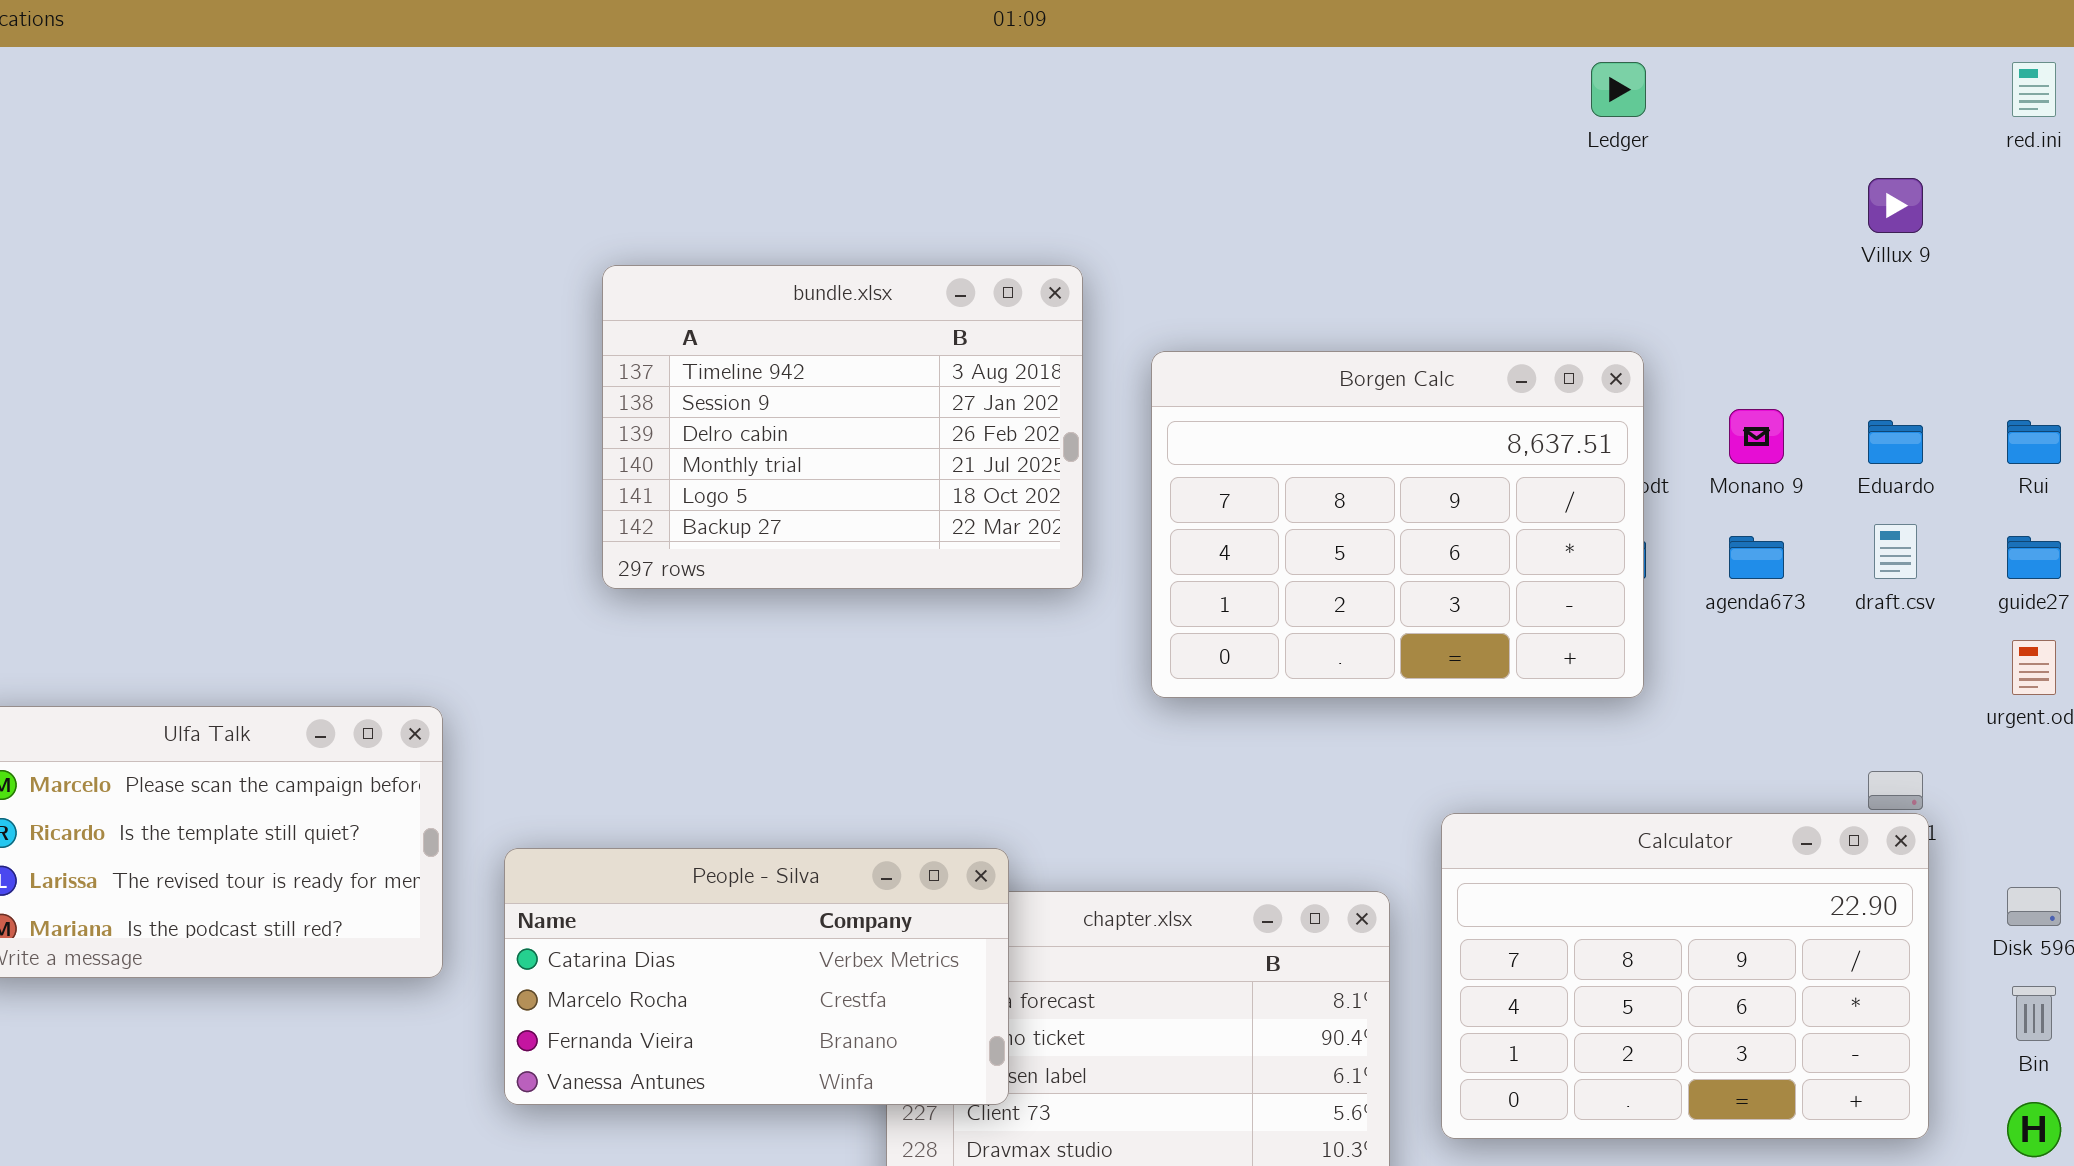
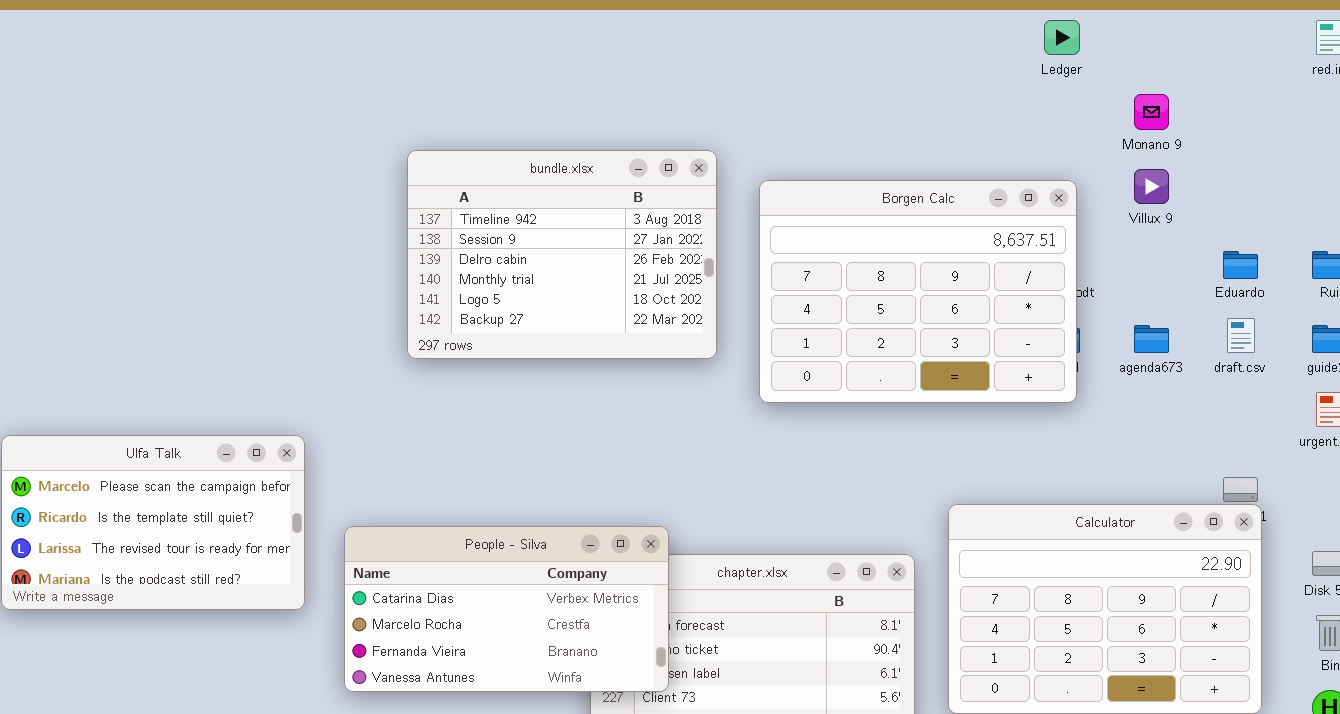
Villux 9: [1868,178,1923,233] -> [1134,169,1169,204], moved
Borgen Calc: [1151,351,1644,698] -> [759,180,1077,403], moved
Monano 9: [1729,409,1784,464] -> [1134,94,1169,130], moved

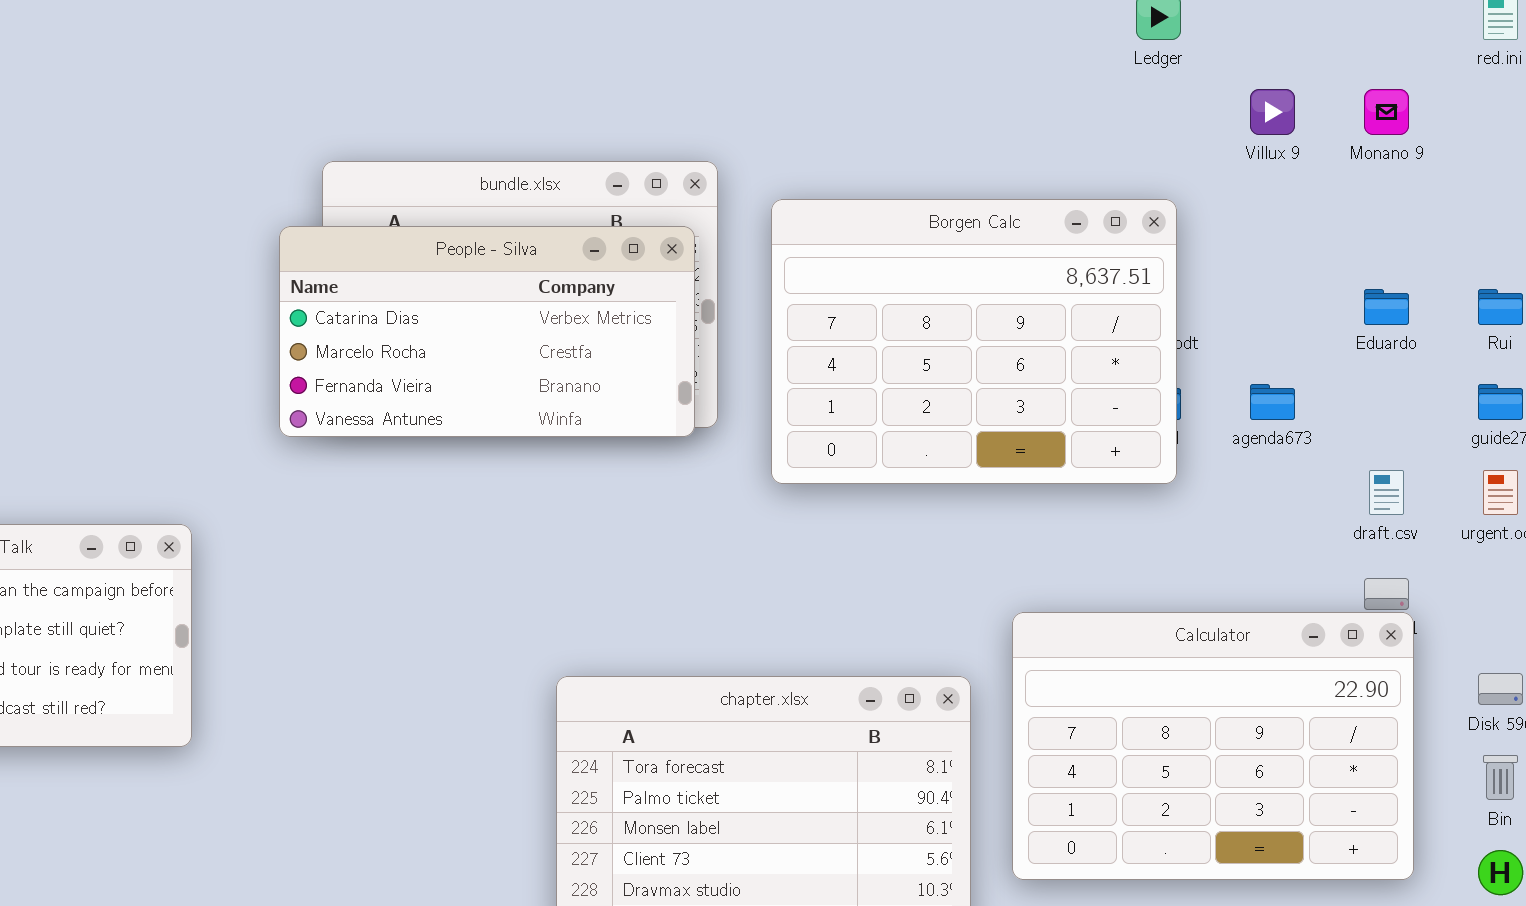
Monano 9: [1134,94,1169,130] -> [1364,89,1409,135], moved
Villux 9: [1134,169,1169,204] -> [1250,89,1295,135], moved
draft.csv: [1227,318,1255,353] -> [1369,470,1404,515], moved
People - Silva: [344,526,669,692] -> [279,226,695,437], moved

